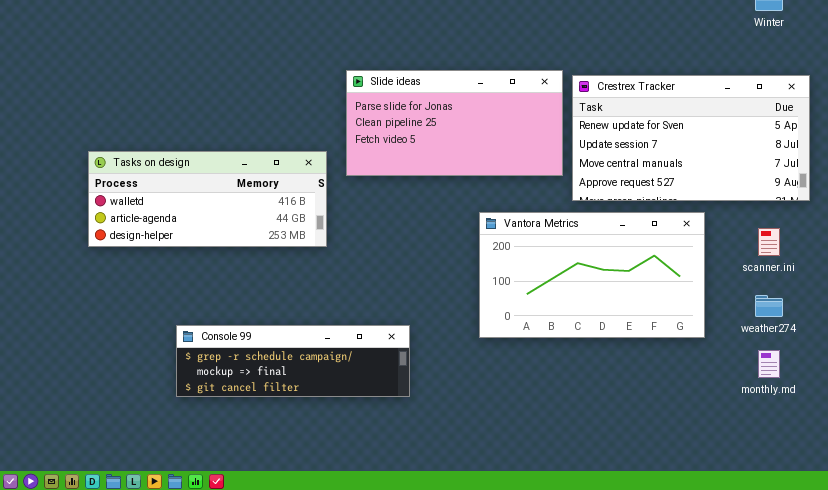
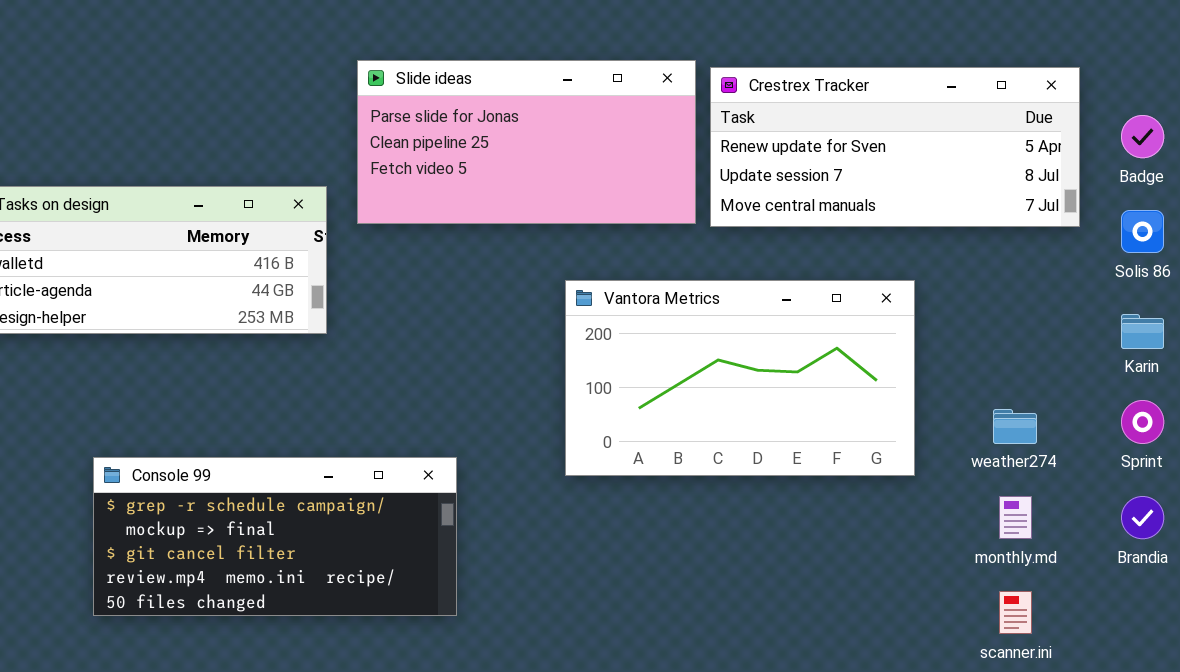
Crestrex Tracker: [572,75,810,201] -> [710,67,1080,227], resized
scanner.ini: [758,228,780,256] -> [999,591,1032,634], moved
Console 99: [176,325,410,397] -> [93,457,457,616], resized

